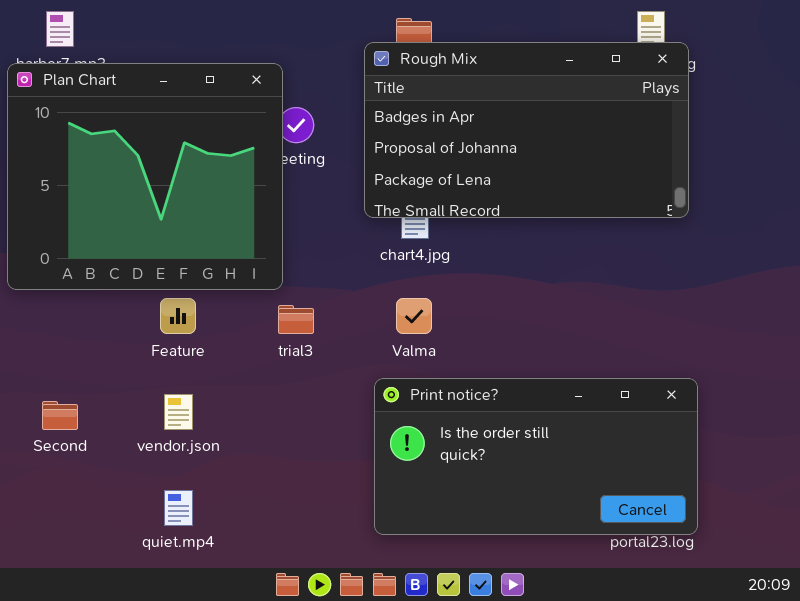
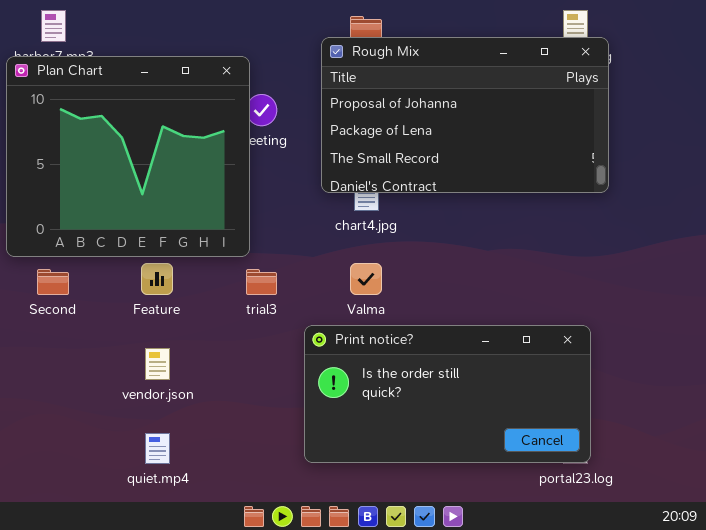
Rough Mix: [364,42,689,218] -> [321,37,609,193], scrolled down 1 row
Print notice?: [374,378,698,535] -> [304,325,591,463], moved
Second: [42,401,78,430] -> [37,269,69,295], moved

